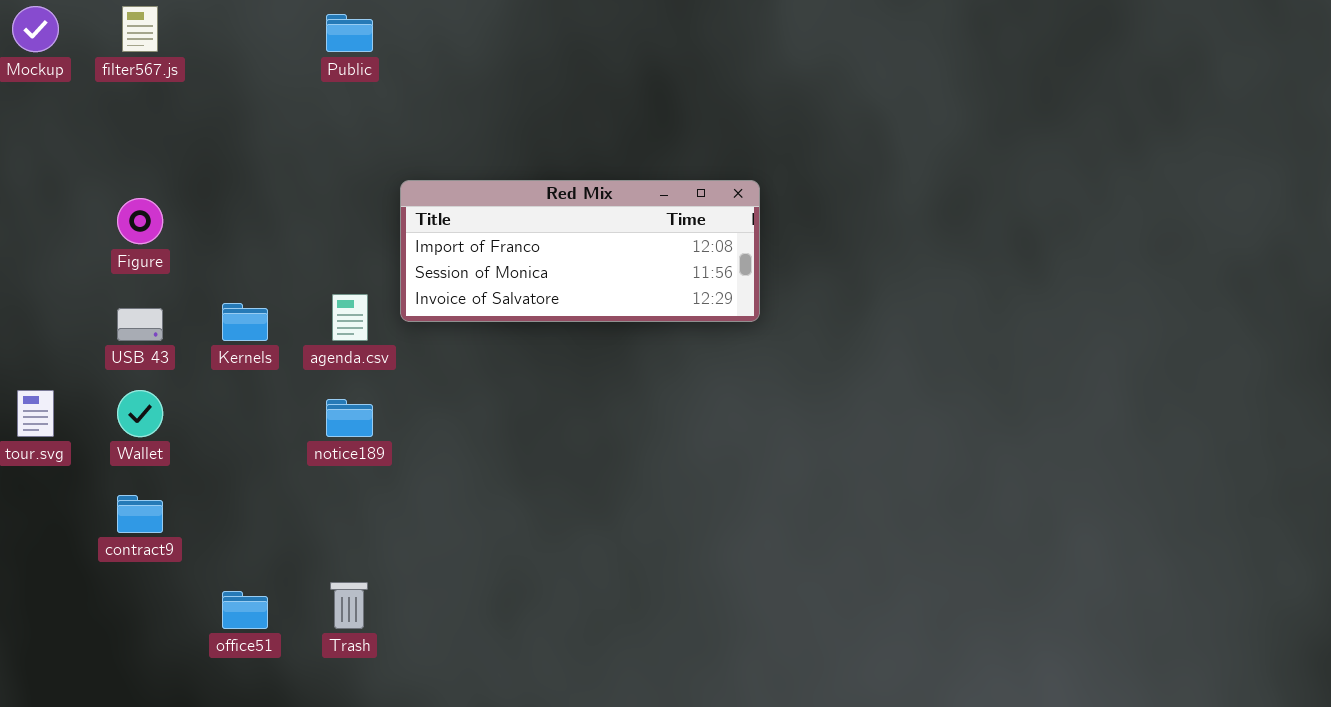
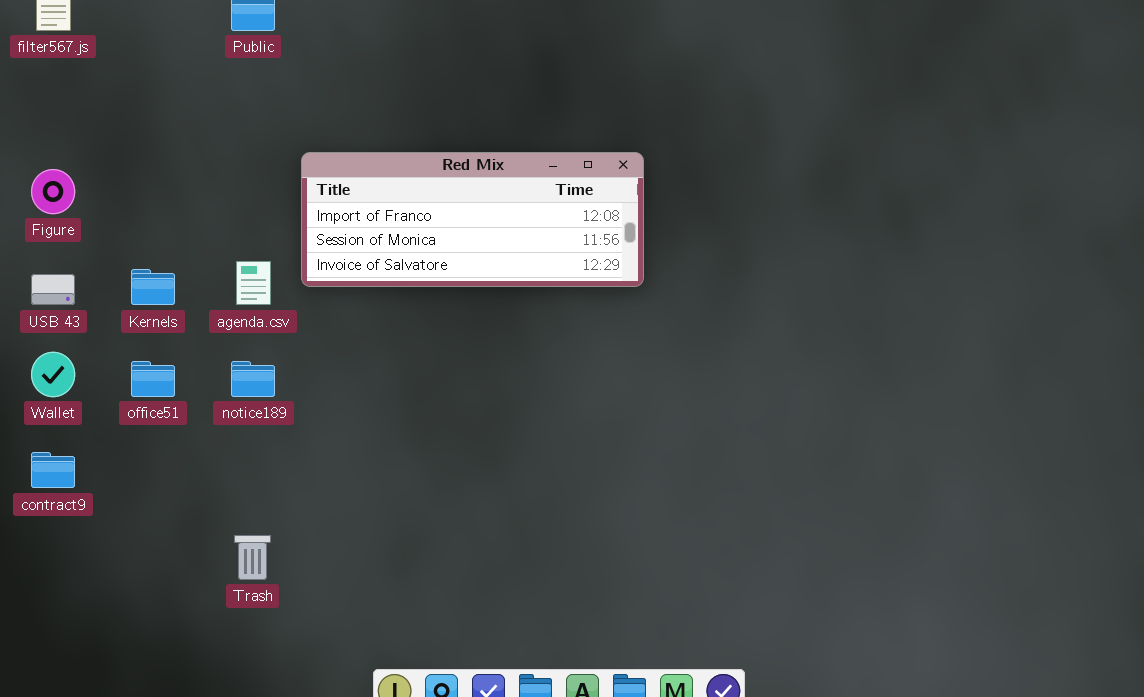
office51: [222,591,268,629] -> [131,361,175,397], moved

